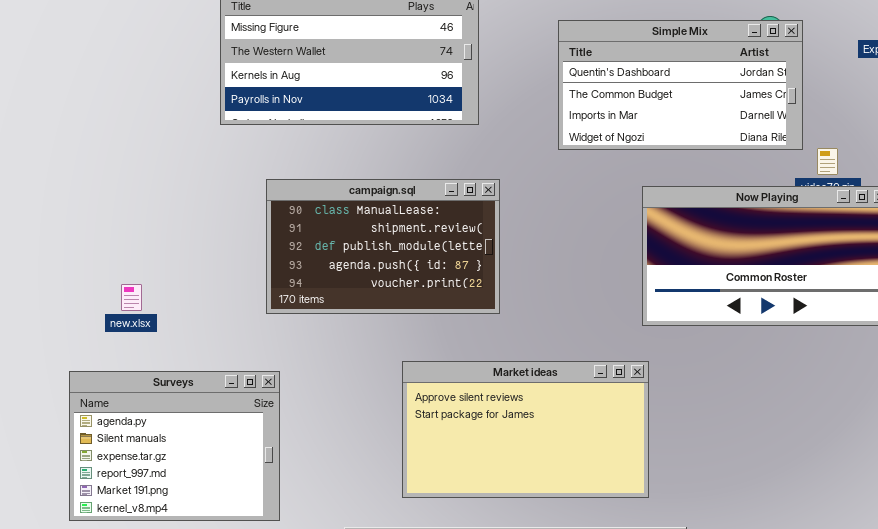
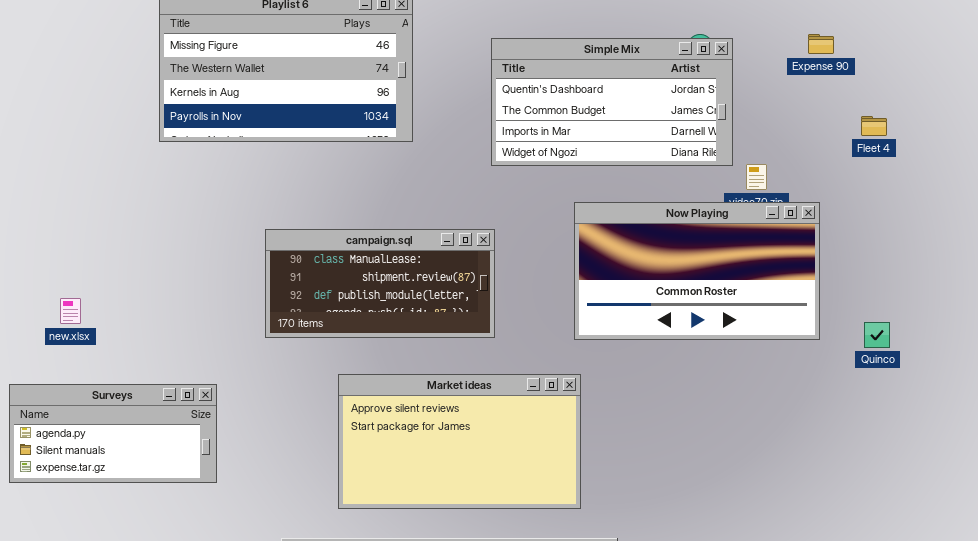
campaign.sql: [266,179,500,314] -> [265,229,495,338], moved, resized
Surveys: [69,371,280,521] -> [9,384,217,483], resized

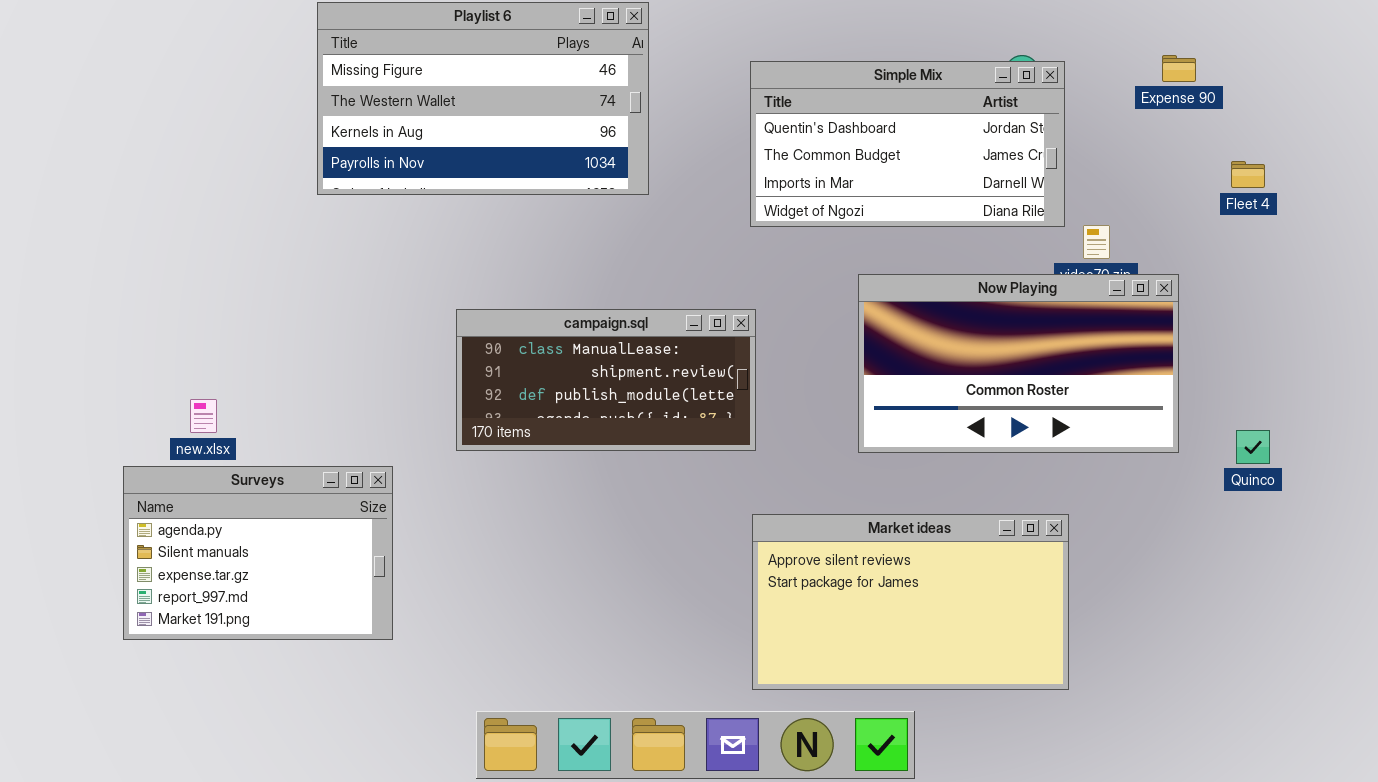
Market ideas: [338,374,581,509] -> [752,514,1069,690], moved
Surveys: [9,384,217,483] -> [123,466,393,640], resized

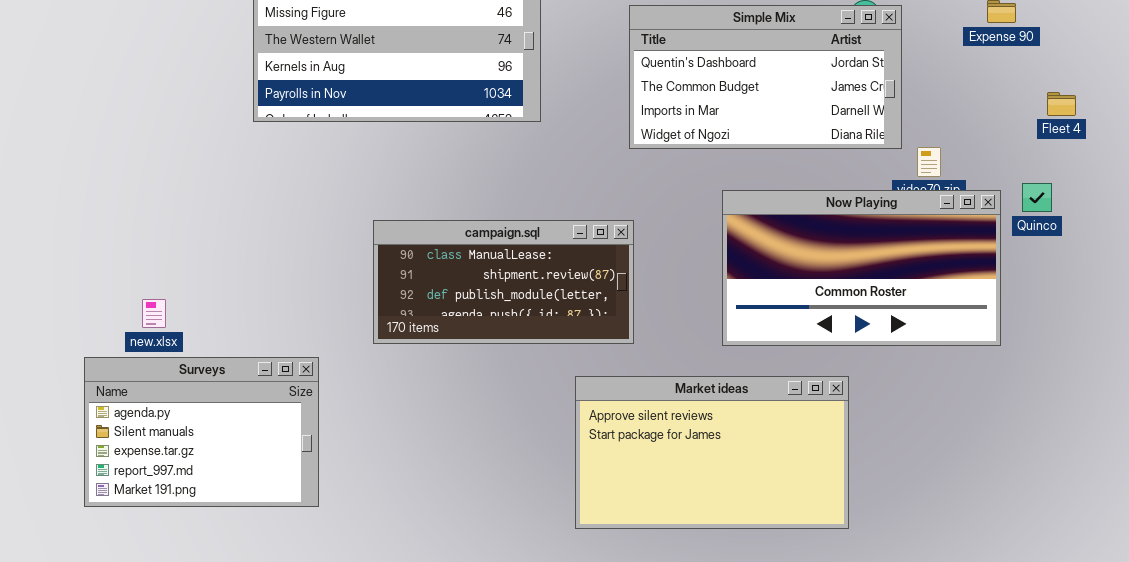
Quinco: [1236,430,1270,464] -> [1022,183,1052,212], moved
Market ideas: [752,514,1069,690] -> [575,376,849,529], moved

